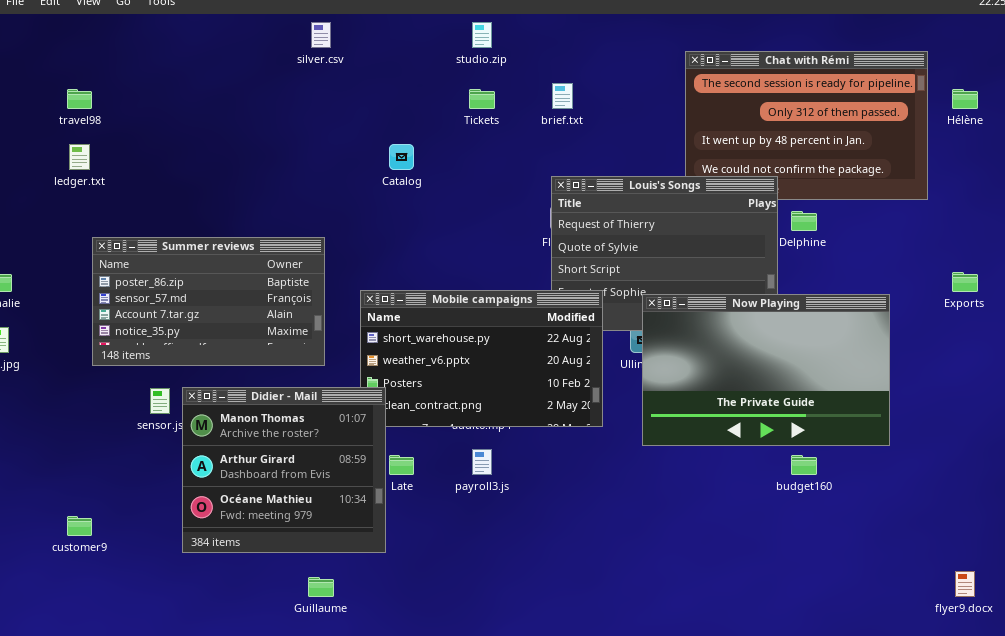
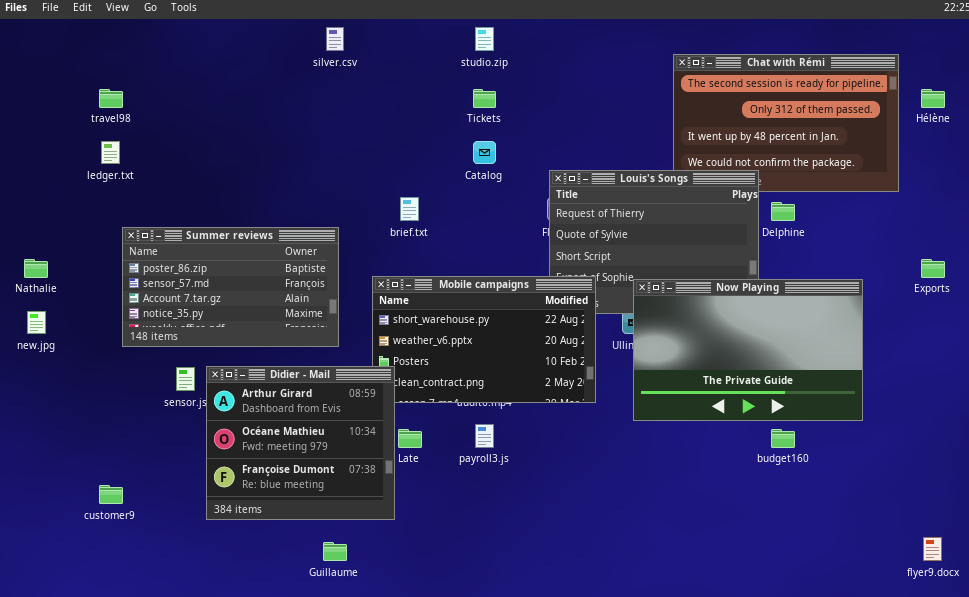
brief.txt: [552,83,573,109] -> [400,197,419,221], moved
Catalog: [389,144,414,170] -> [473,141,496,164], moved
Didier - Mail: [182,387,386,553] -> [206,366,395,520], scrolled down 1 row

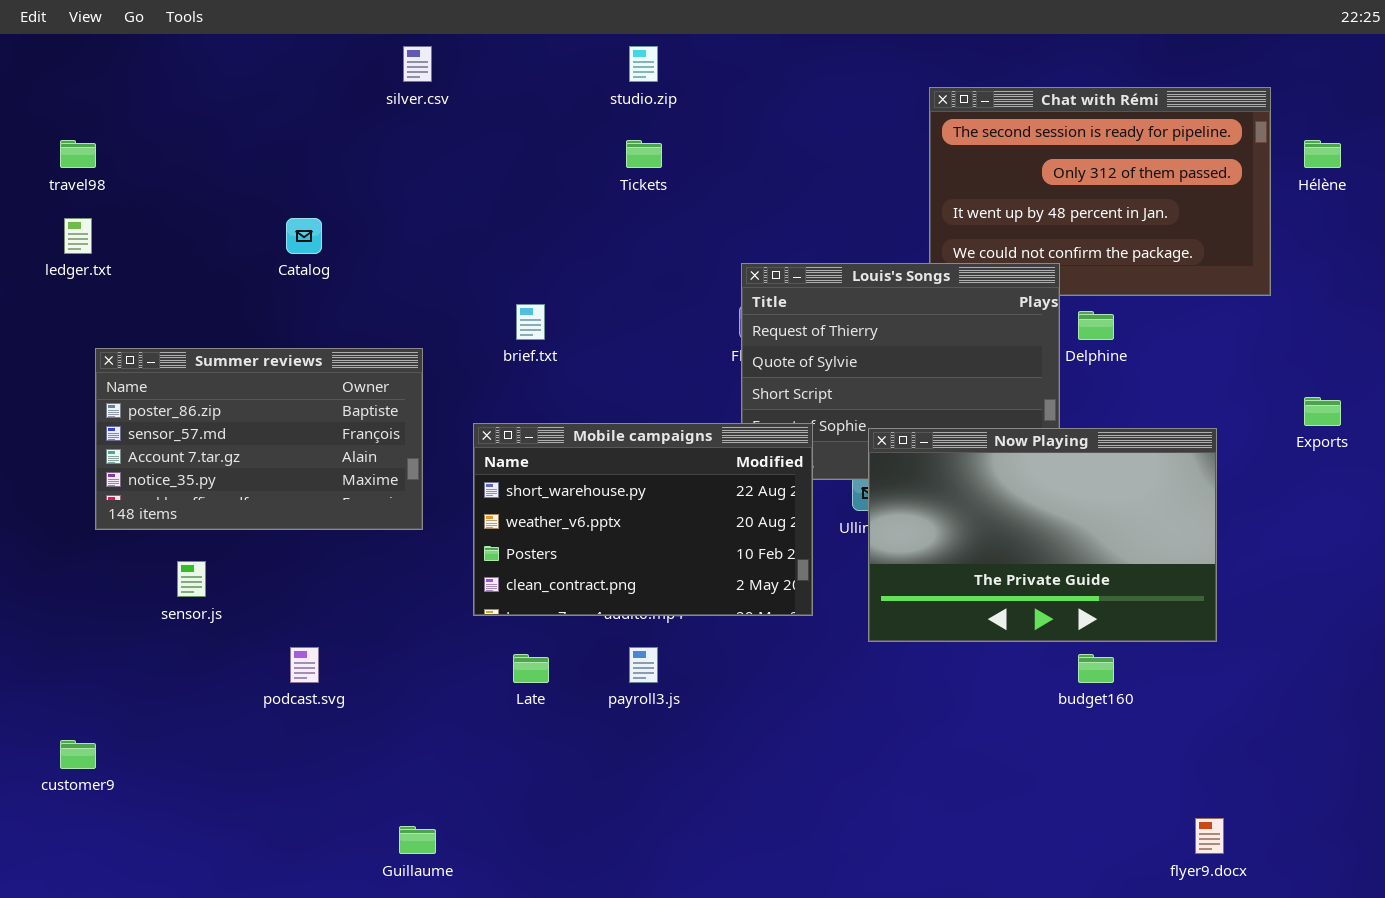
Catalog: [473,141,496,164] -> [286,218,322,254], moved
Didier - Mail: [206,366,395,520] -> none, closed
flyer9.docx: [923,537,942,561] -> [1195,818,1224,854], moved

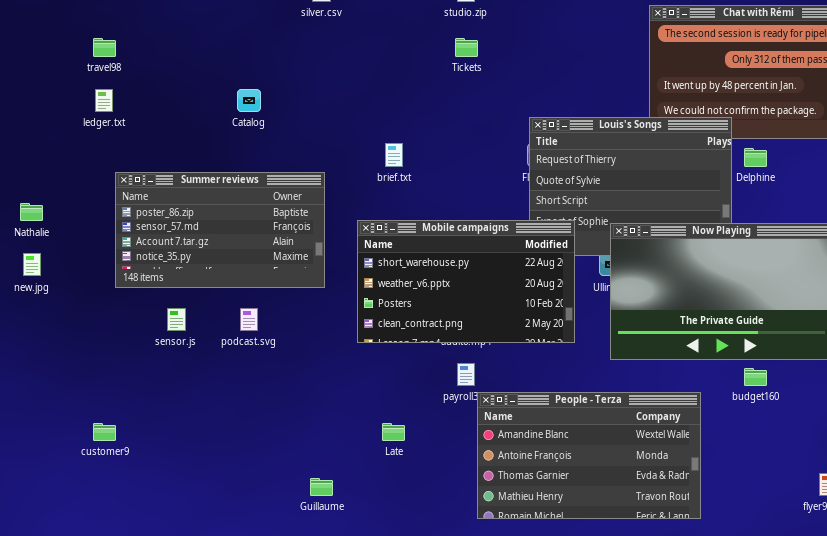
podcast.svg: [290,647,319,683] -> [240,308,258,331], moved
Late: [513,654,549,683] -> [382,423,405,441], moved
People - Terza: none -> [477,392,701,519], opened

